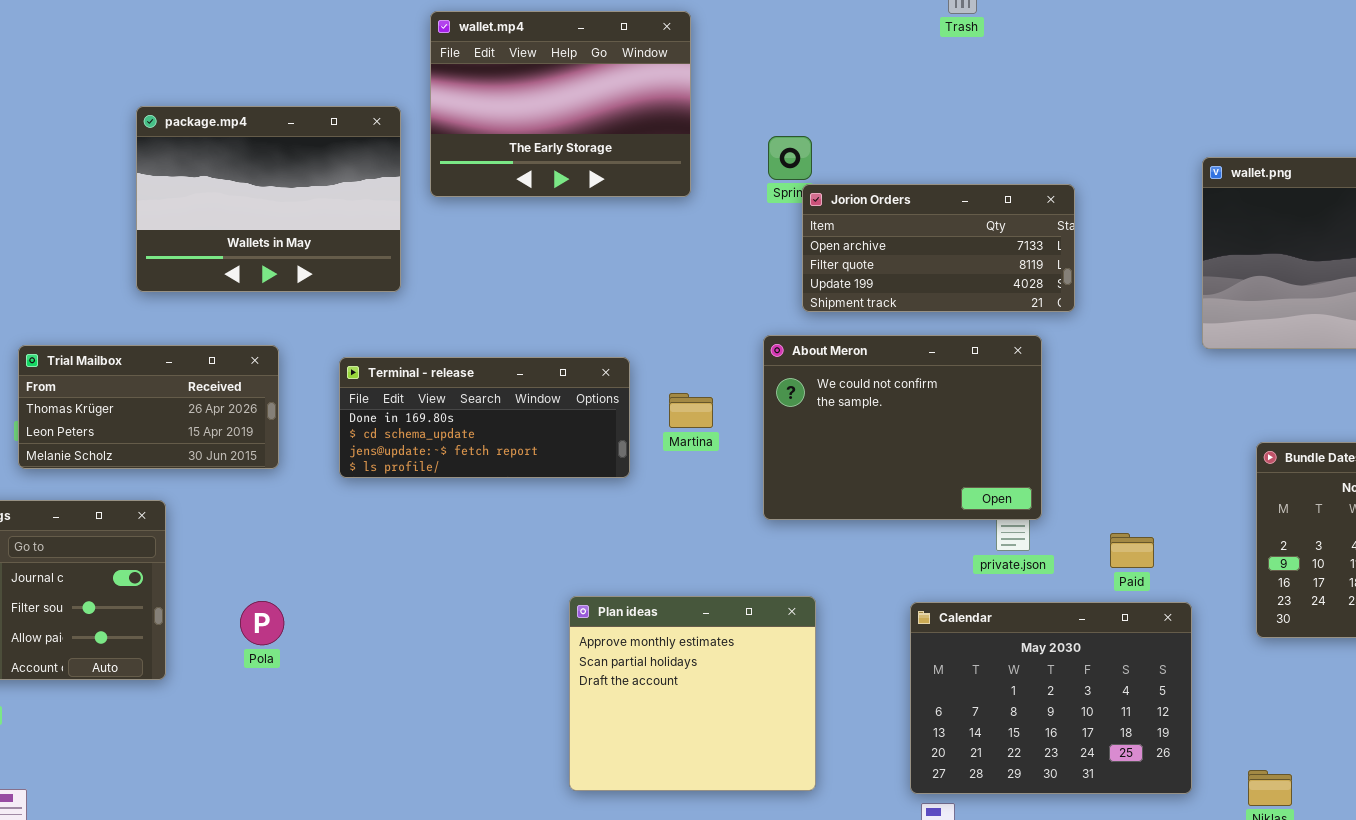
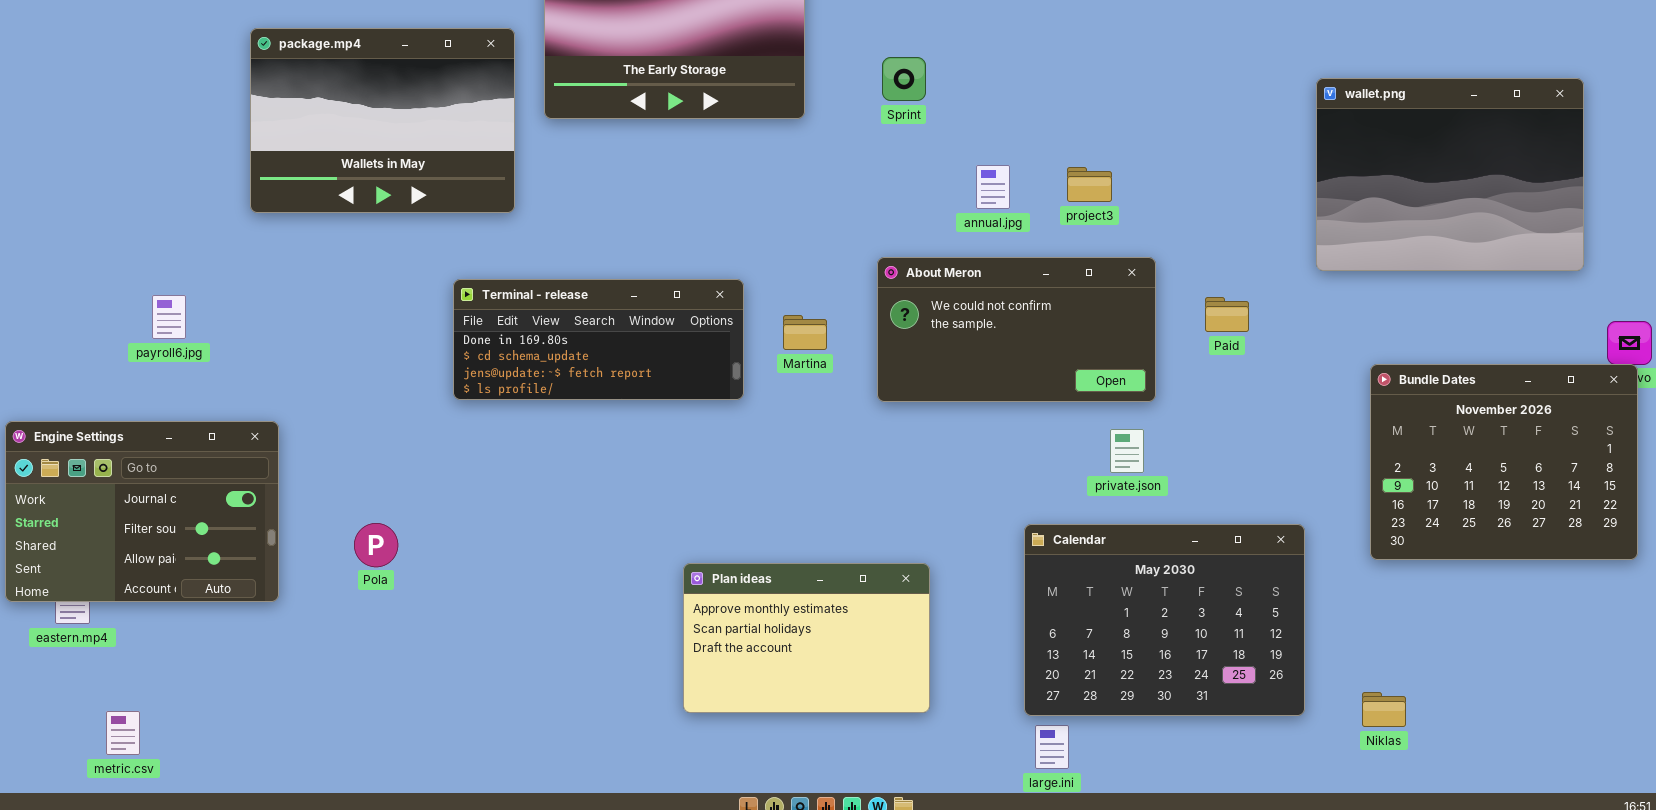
Jorion Orders: [802,184,1075,312] -> none, closed
About Meron: [763,335,1042,520] -> [877,257,1156,402], resized
Trial Mailbox: [18,345,279,469] -> none, closed
Paid: [1110,533,1154,568] -> [1205,297,1249,332], moved
Plan ideas: [569,596,816,791] -> [683,563,930,713], resized

